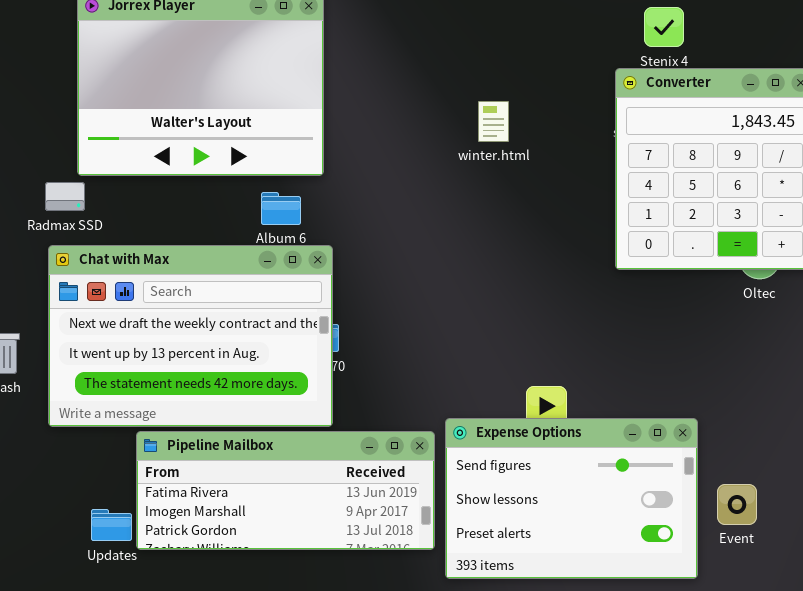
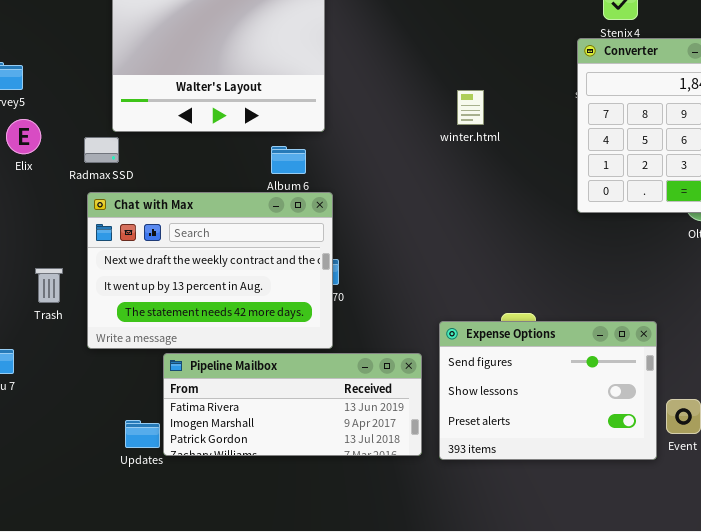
winter.html: [478,101,509,142] -> [457,90,484,125], moved
Expense Options: [445,418,698,579] -> [439,321,657,460], moved

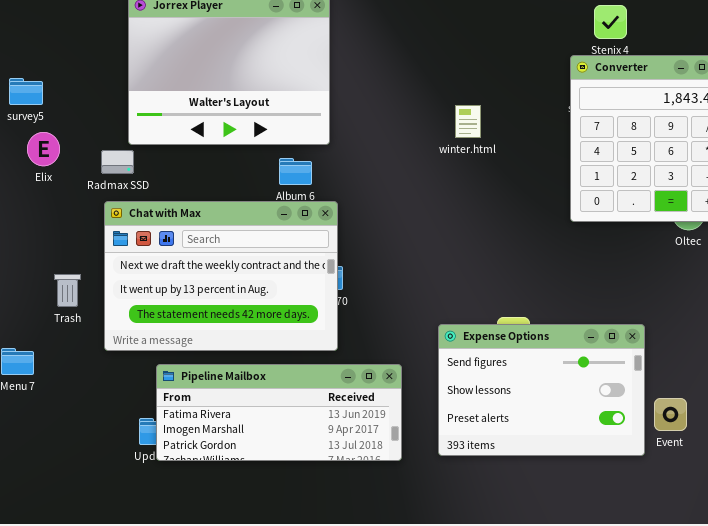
Pipeline Mailbox: [163,353,422,456] -> [156,364,402,461], moved

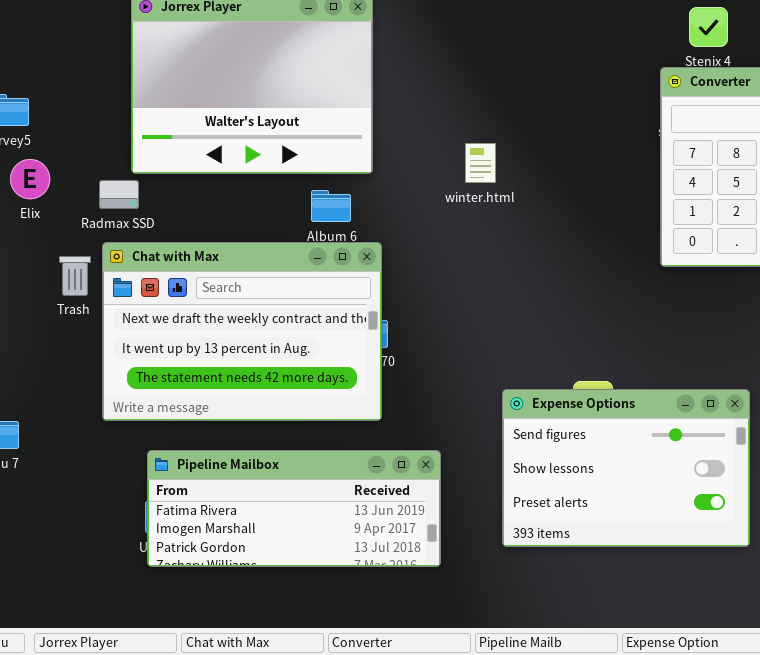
winter.html: [455,105,481,138] -> [465,143,496,183], moved
Trash: [54,274,81,307] -> [59,256,91,296], moved
Pipeline Mailbox: [156,364,402,461] -> [147,450,441,567], moved

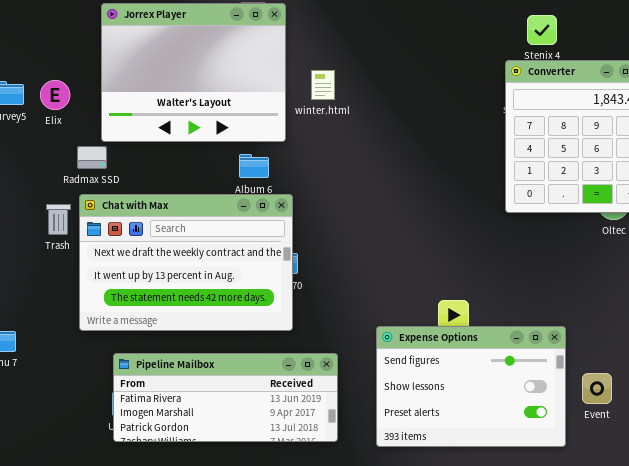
winter.html: [465,143,496,183] -> [311,70,335,100], moved
Elix: [10,159,50,199] -> [40,80,70,110], moved
Expense Options: [502,389,750,547] -> [376,326,566,447], moved

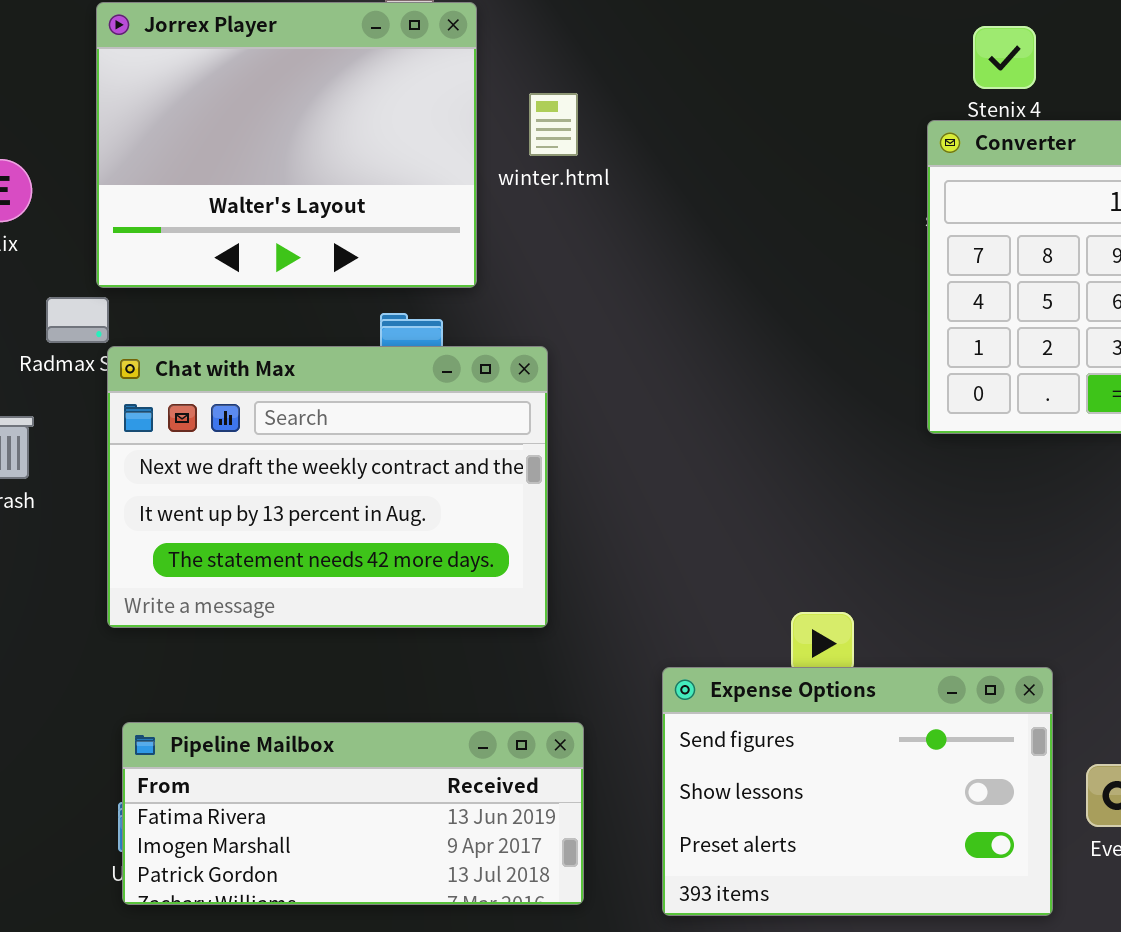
winter.html: [311,70,335,100] -> [529,93,578,156], moved
Chat with Max: [79,194,293,331] -> [107,346,548,628], moved

